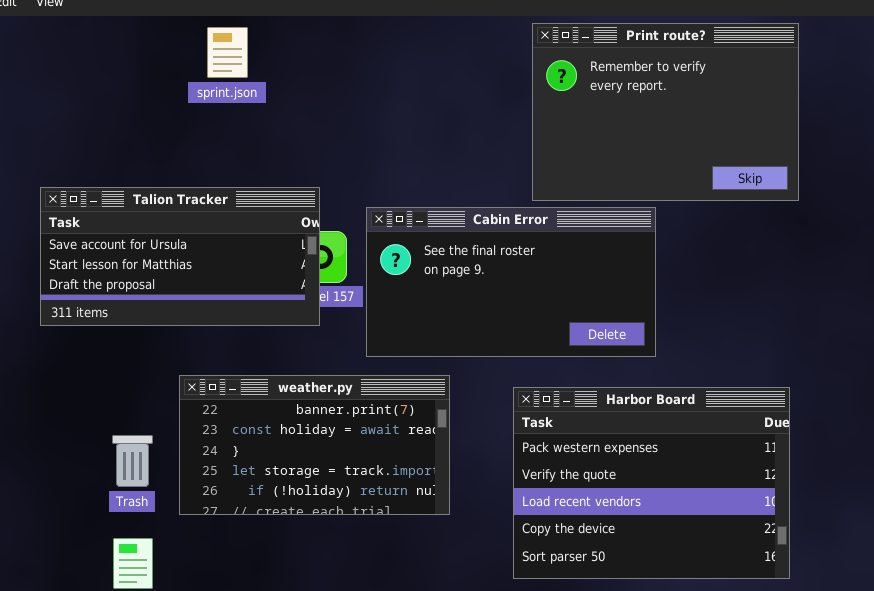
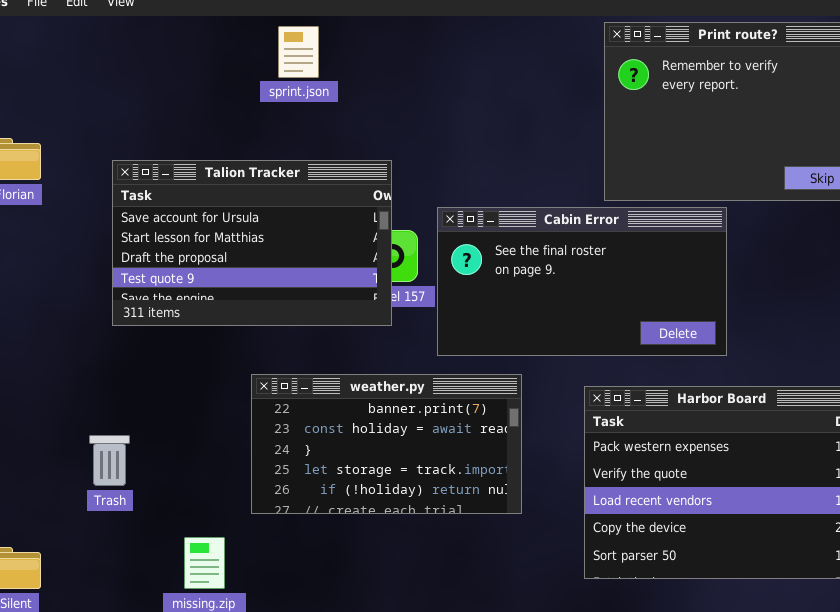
Talion Tracker: [40,187,320,326] -> [112,160,392,326], resized
Trash: [112,435,153,487] -> [89,435,130,486], moved

